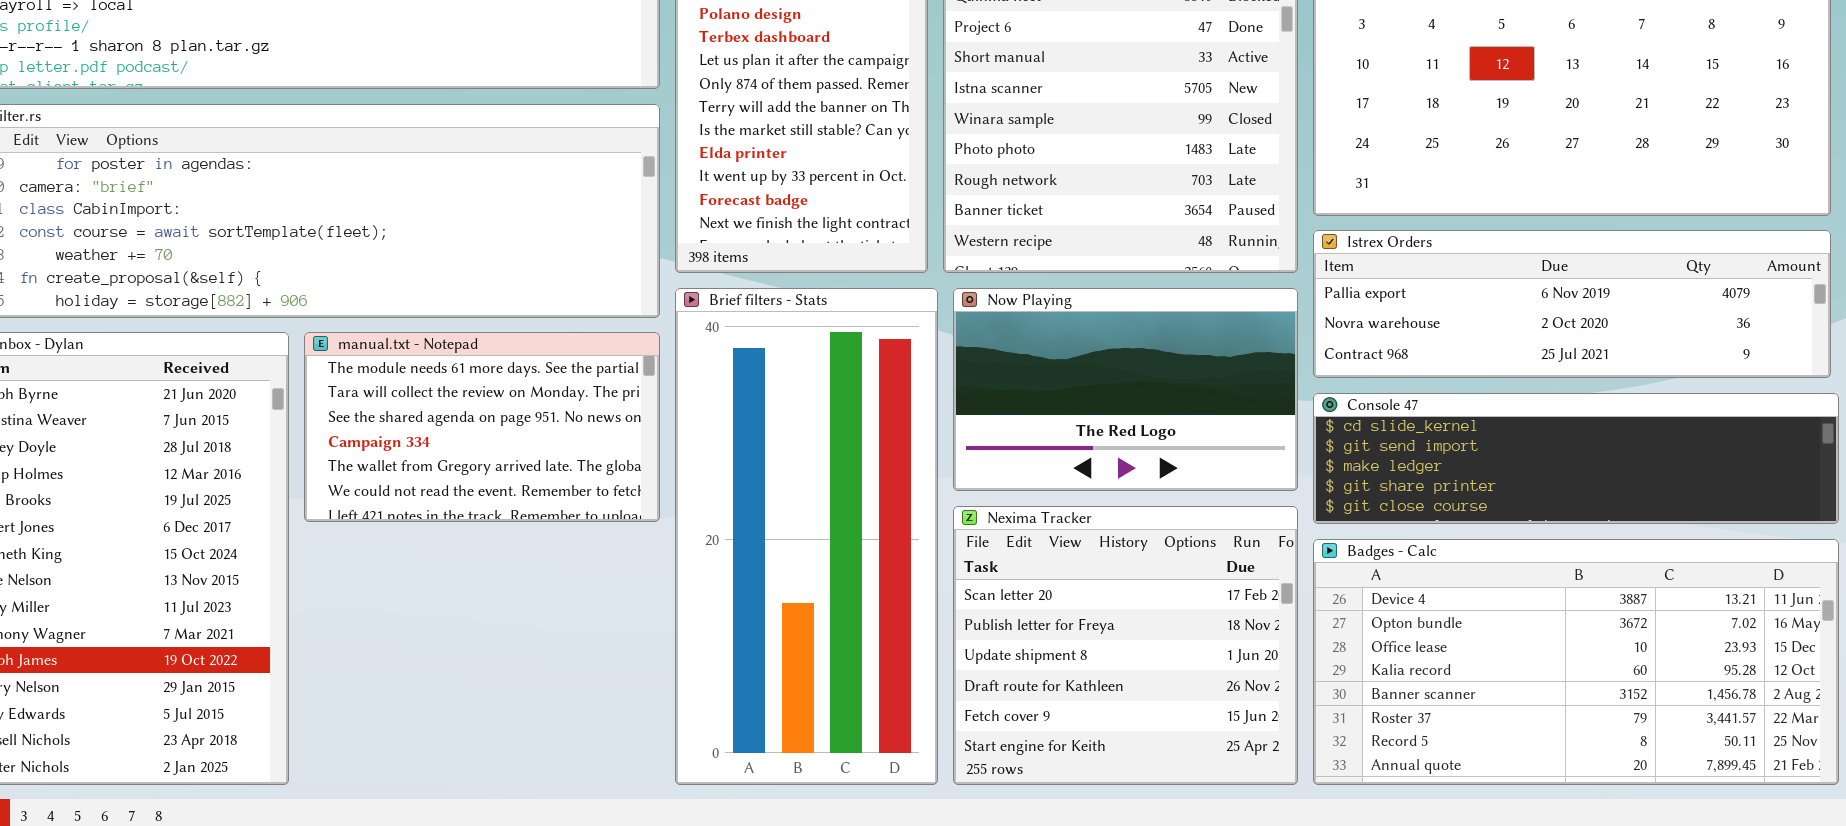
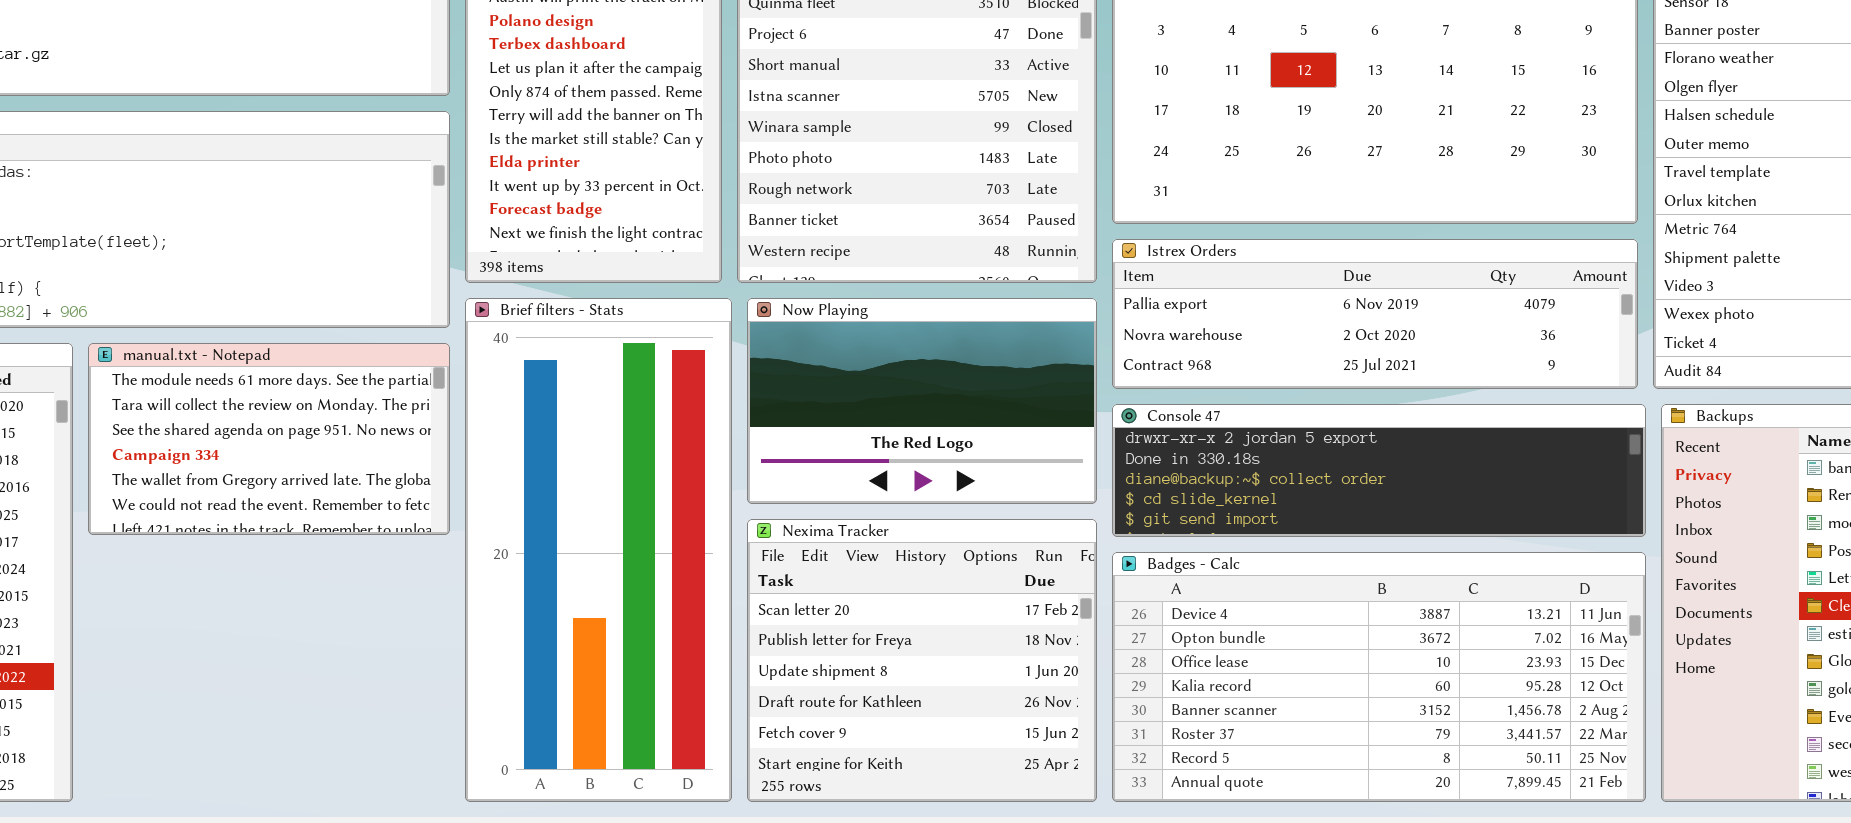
Console 47: [1313,393,1839,524] -> [1112,404,1646,537], scrolled up 3 rows

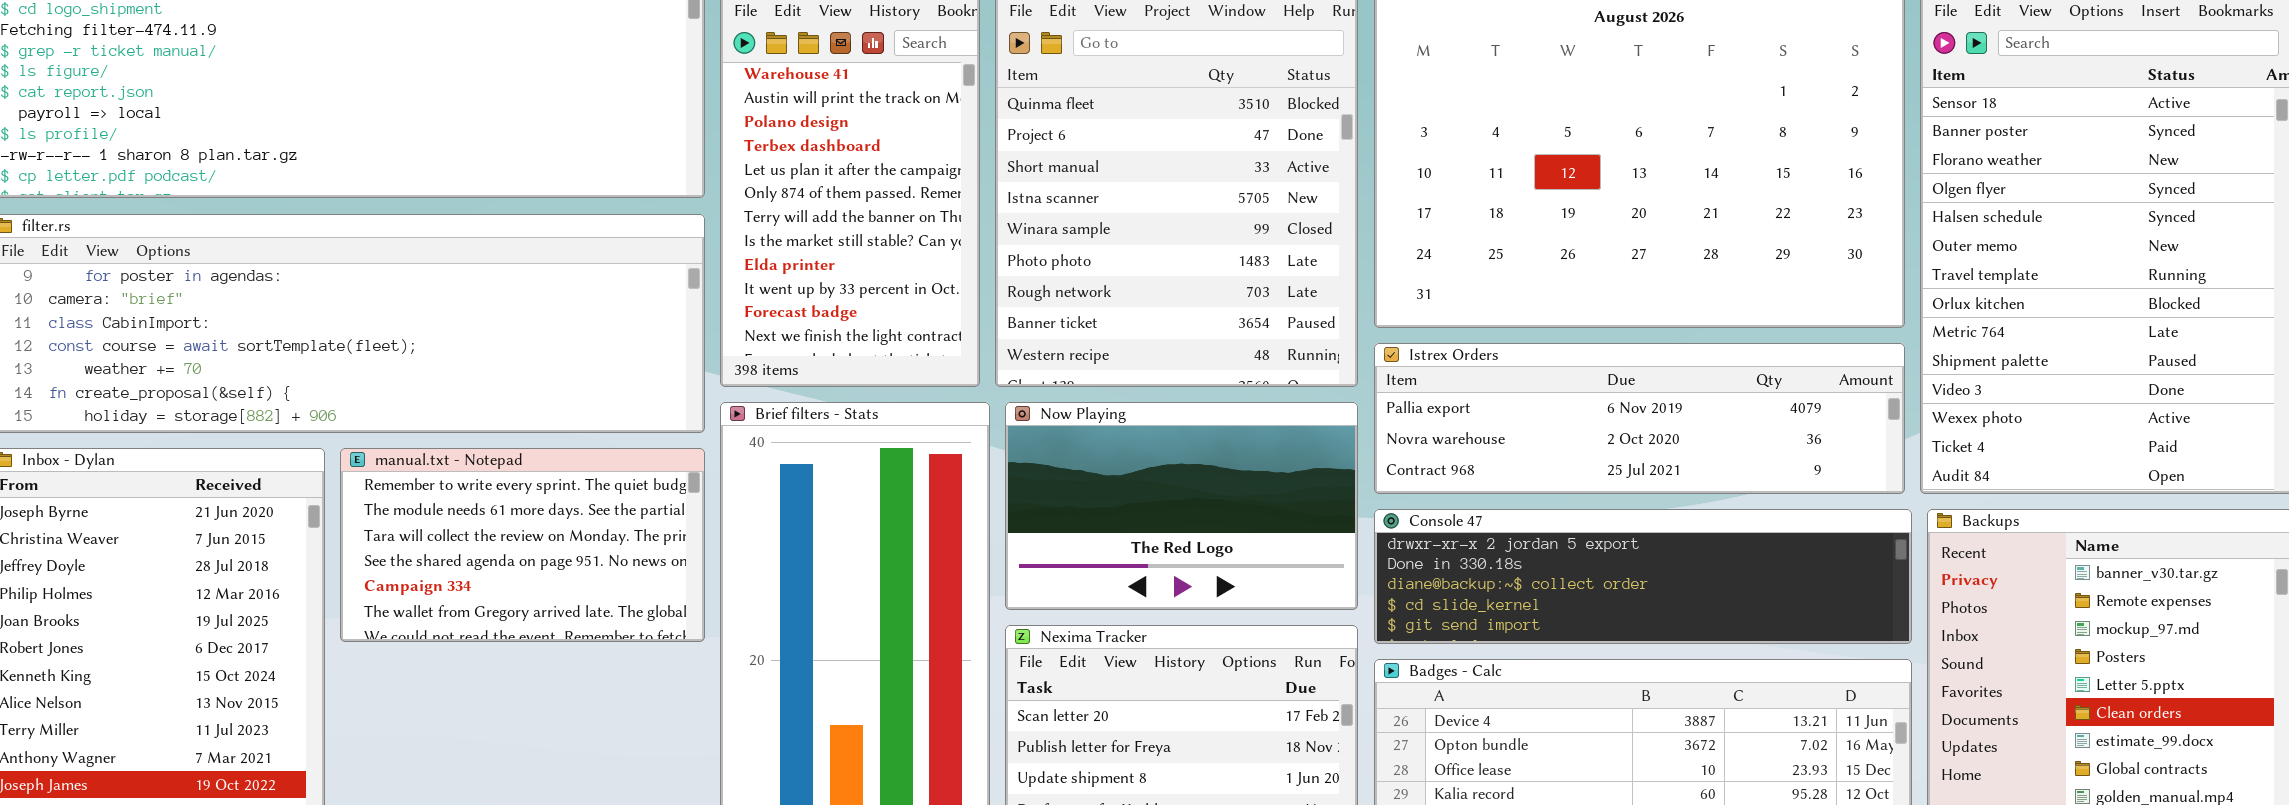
manual.txt - Notepad: [88,343,450,535] -> [340,448,705,642], scrolled up 1 row

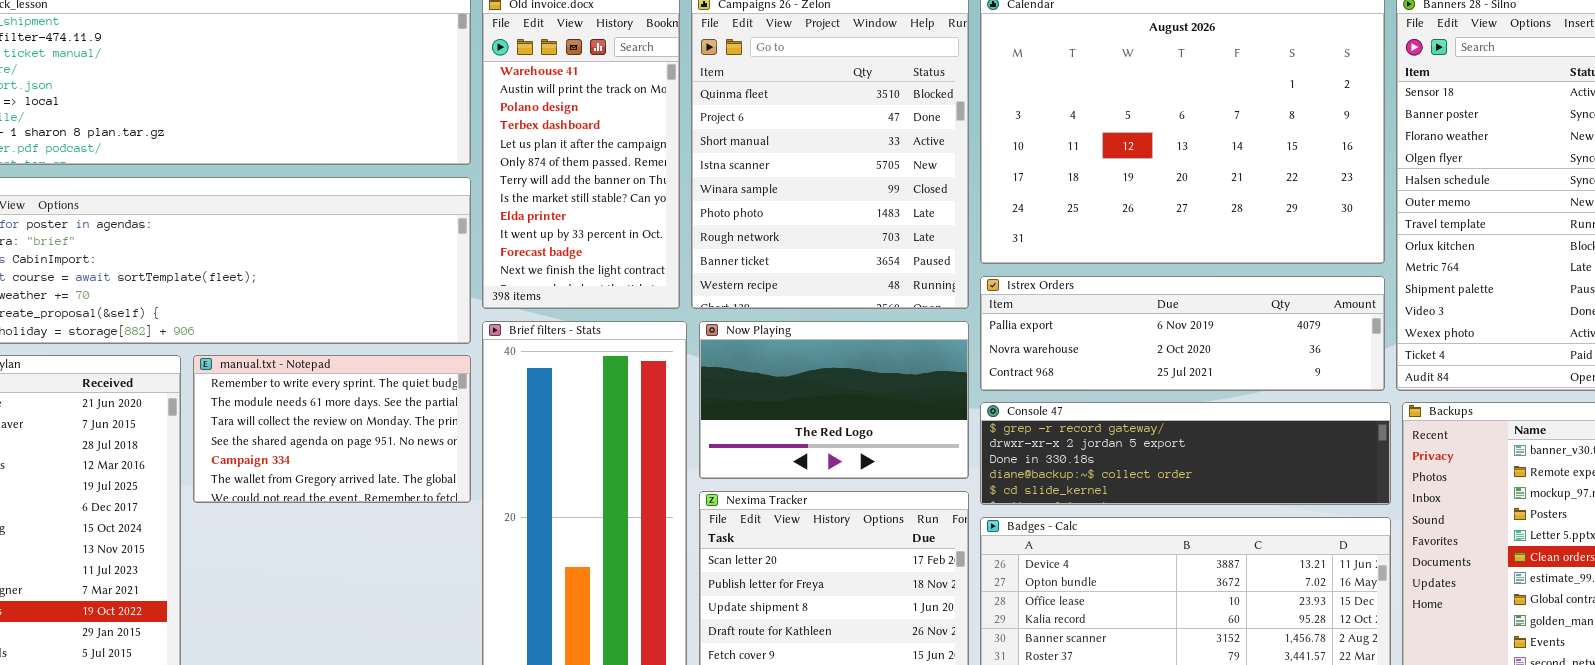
Console 47: [1374,509,1912,644] -> [980,402,1391,505], scrolled up 1 row

